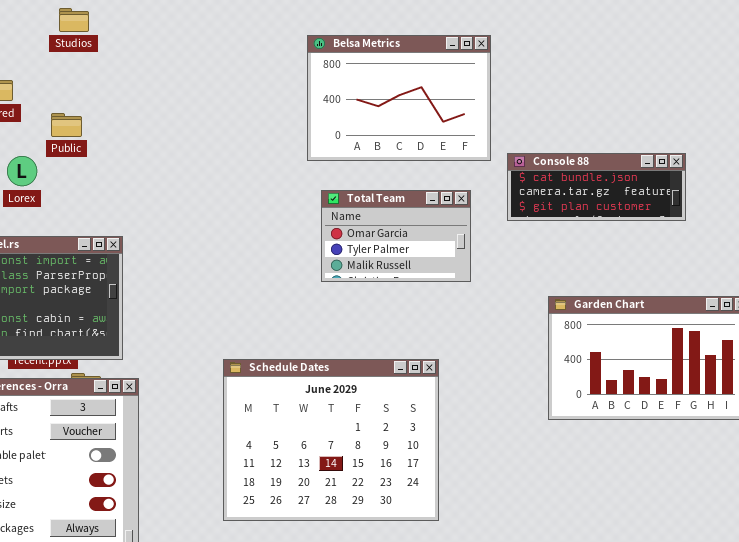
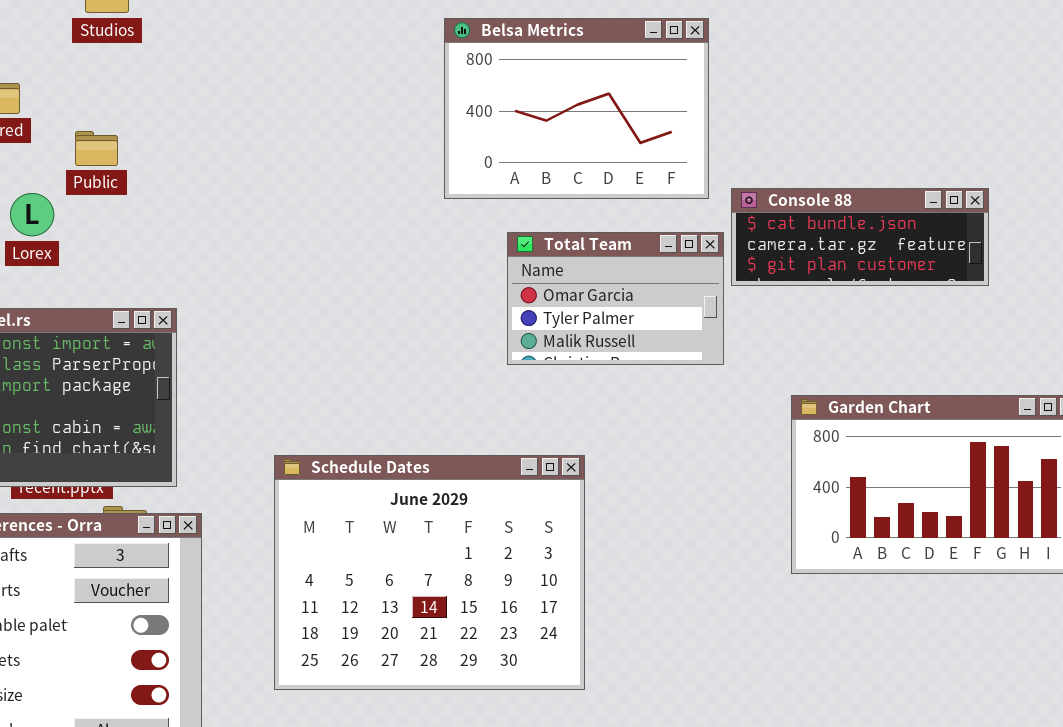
Total Team: [321,190,471,282] -> [507,232,724,365], moved
Schedule Dates: [223,359,439,521] -> [274,455,585,690], moved

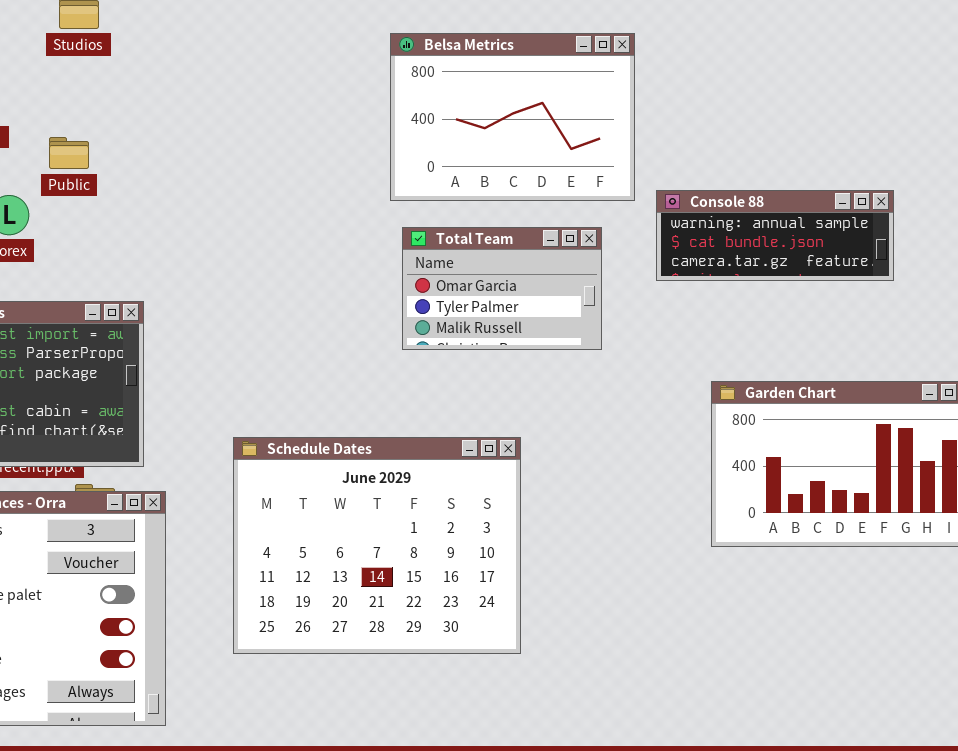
Console 88: [731,188,989,286] -> [656,190,894,281], scrolled up 1 row
Total Team: [507,232,724,365] -> [402,227,602,350], moved

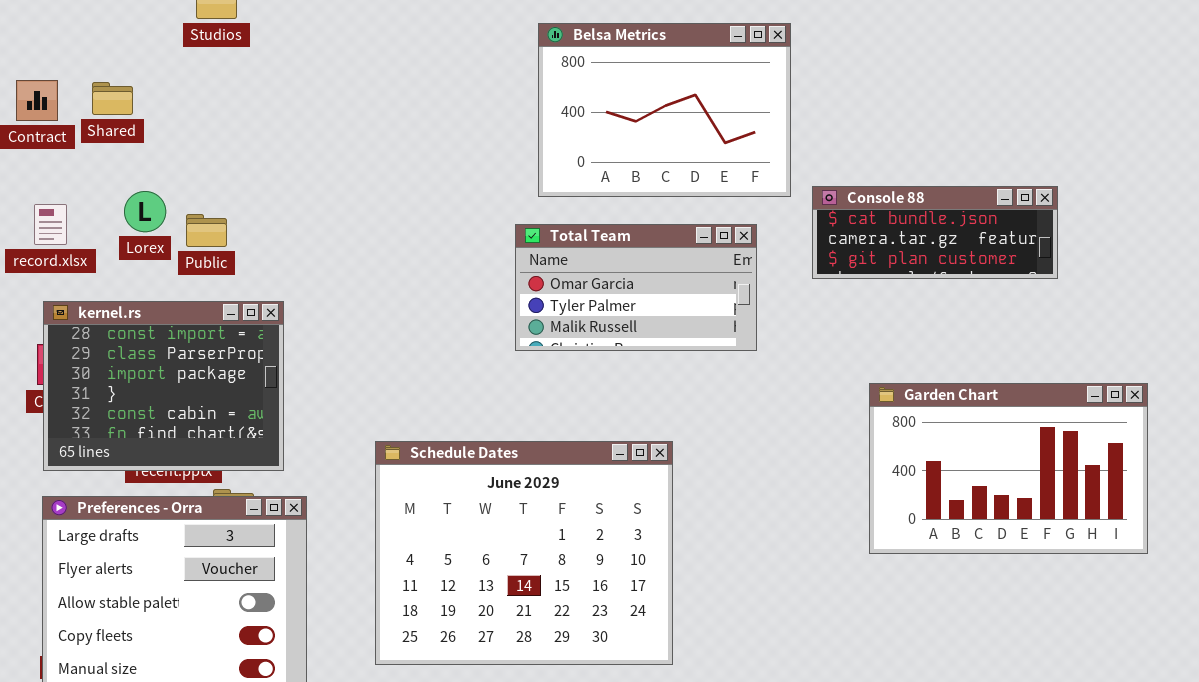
Public: [49,137,89,169] -> [186,214,227,247], moved
Console 88: [656,190,894,281] -> [812,186,1058,279], scrolled down 1 row
Total Team: [402,227,602,350] -> [515,224,757,351], resized

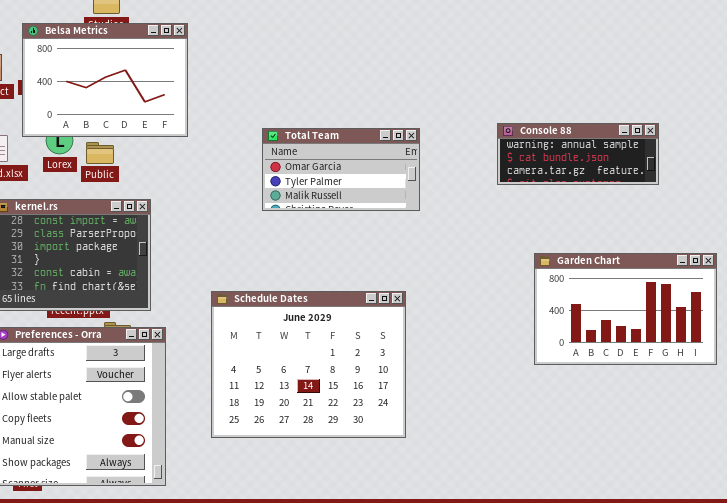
Belsa Metrics: [538,23,791,197] -> [22,23,188,137], moved
Console 88: [812,186,1058,279] -> [497,123,659,185], scrolled up 1 row
Total Team: [515,224,757,351] -> [262,128,420,211], moved

